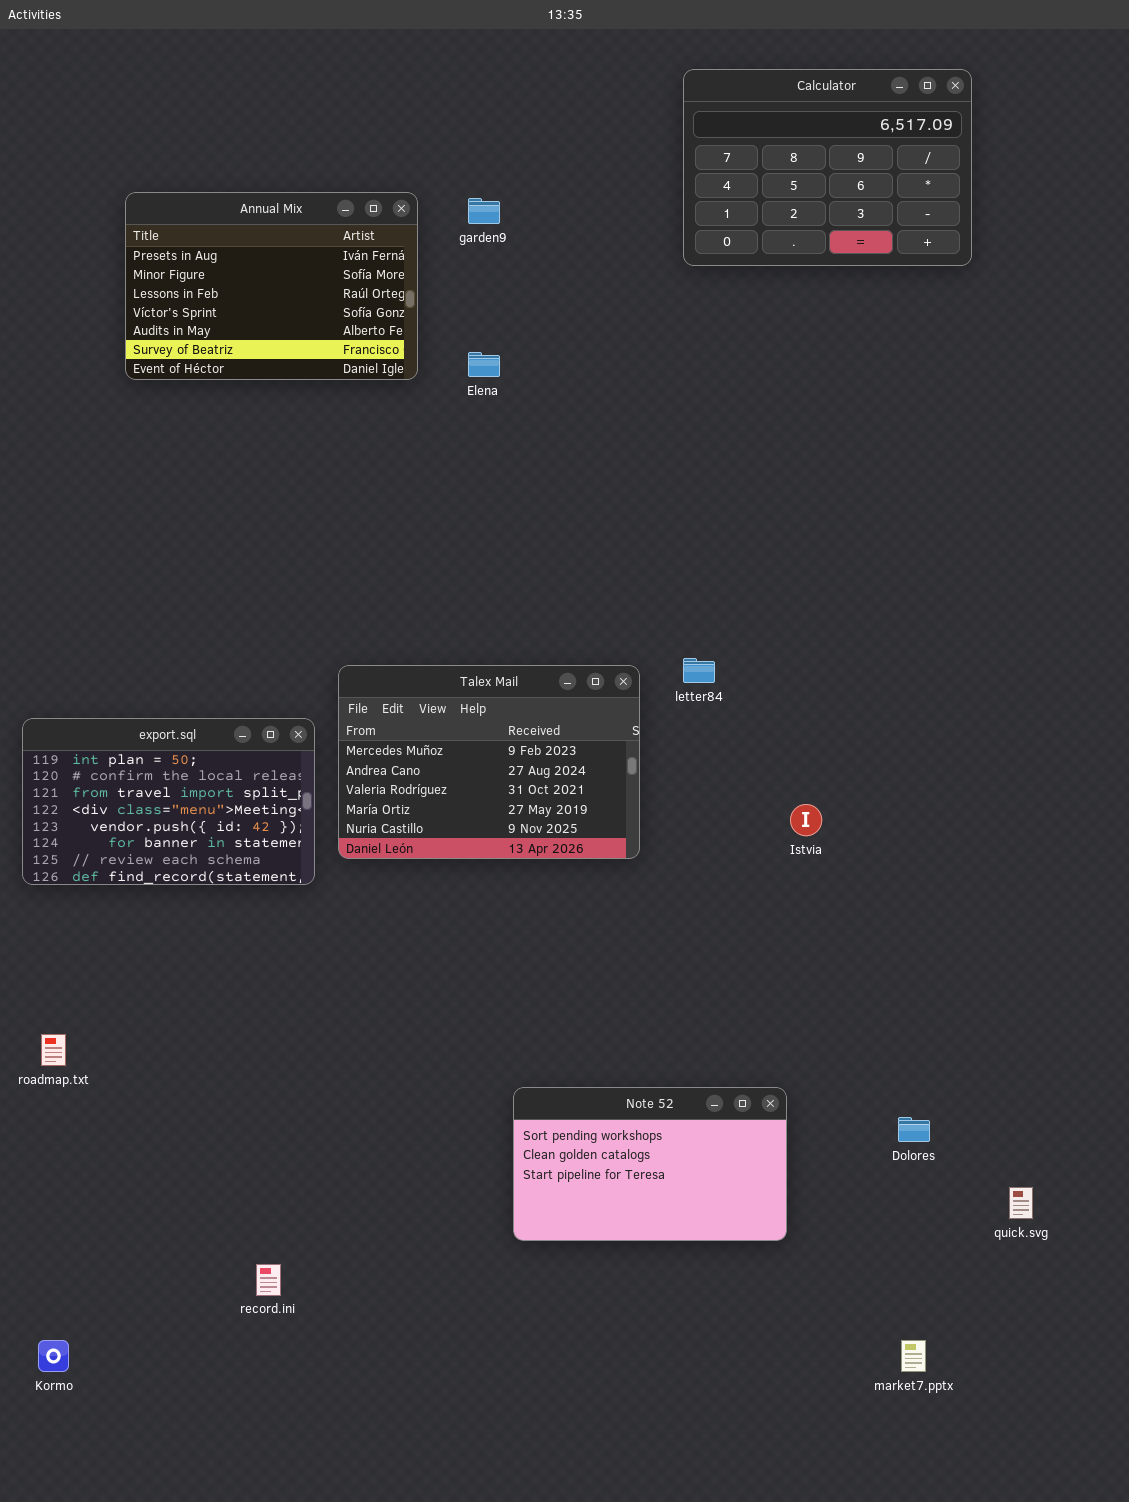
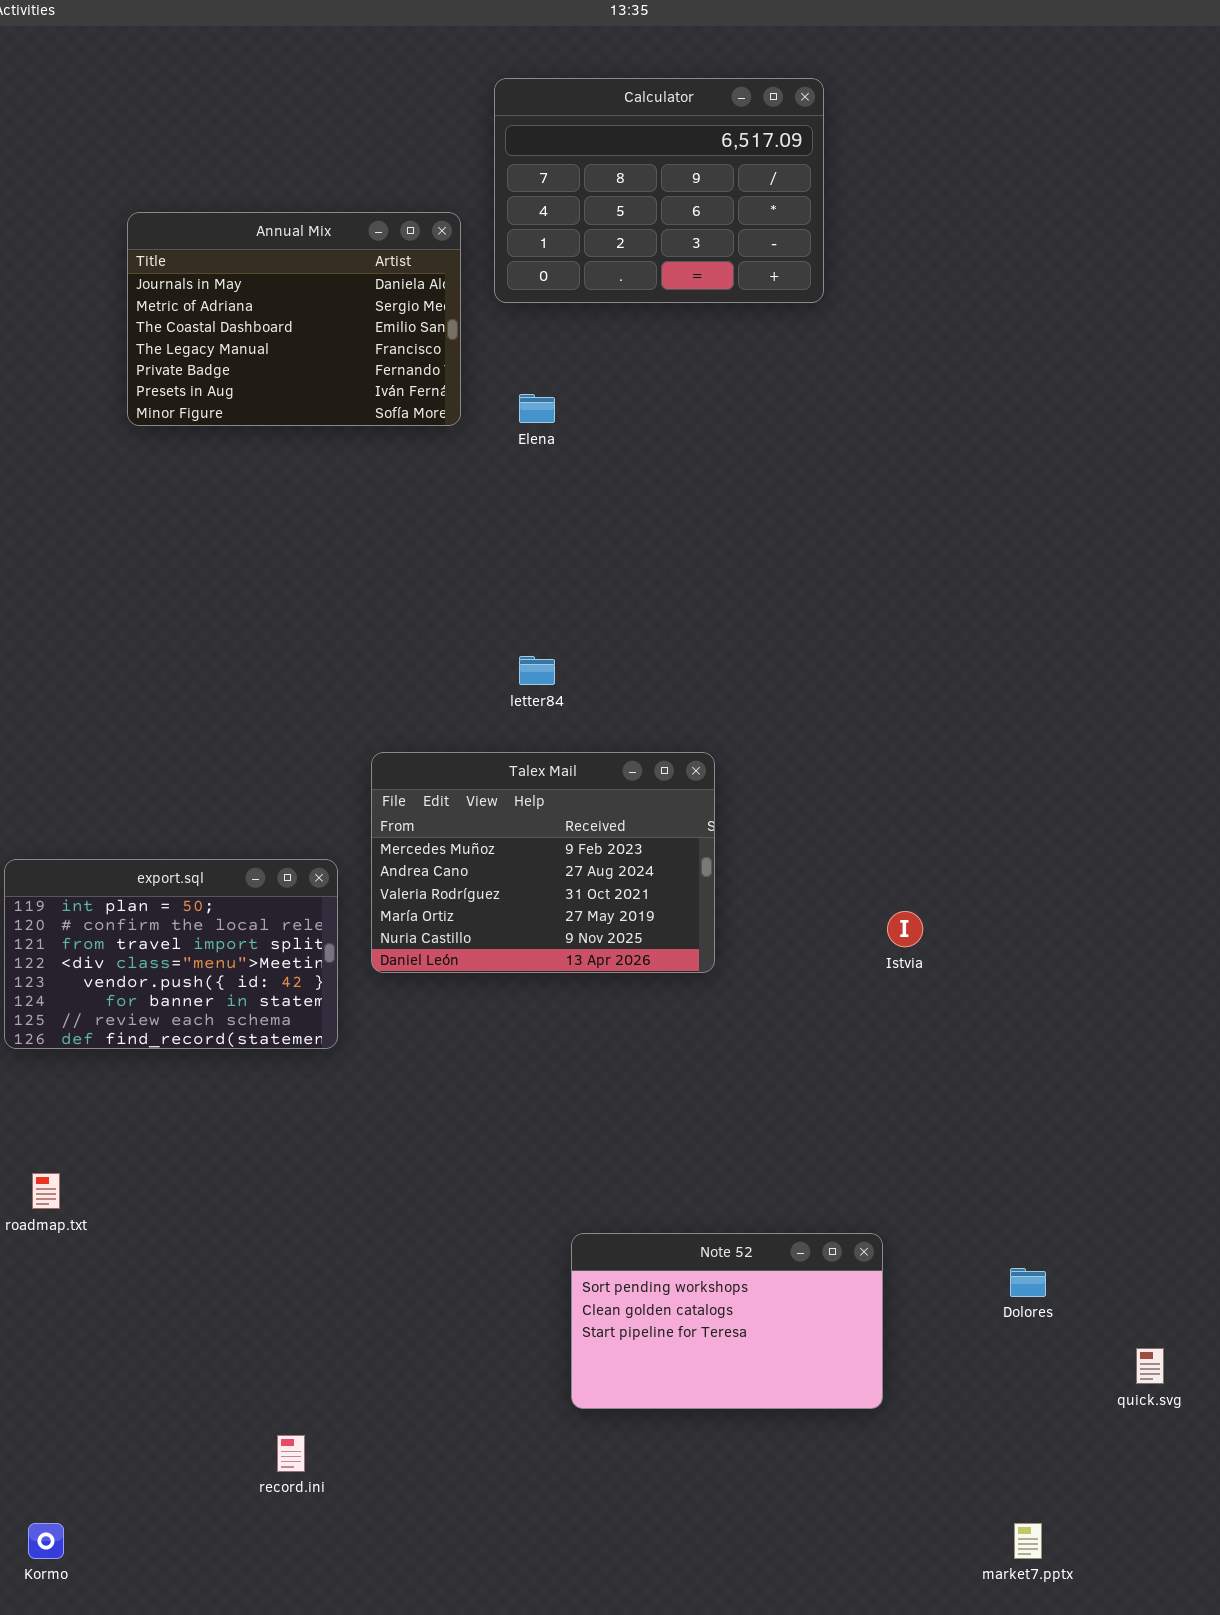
Calculator: [683,69,972,266] -> [494,78,824,303], moved
Annual Mix: [125,192,418,380] -> [127,212,461,426], scrolled up 5 rows
letter84: [683,658,715,683] -> [519,656,555,685], moved
export.sql: [22,718,315,885] -> [4,859,338,1049], moved

